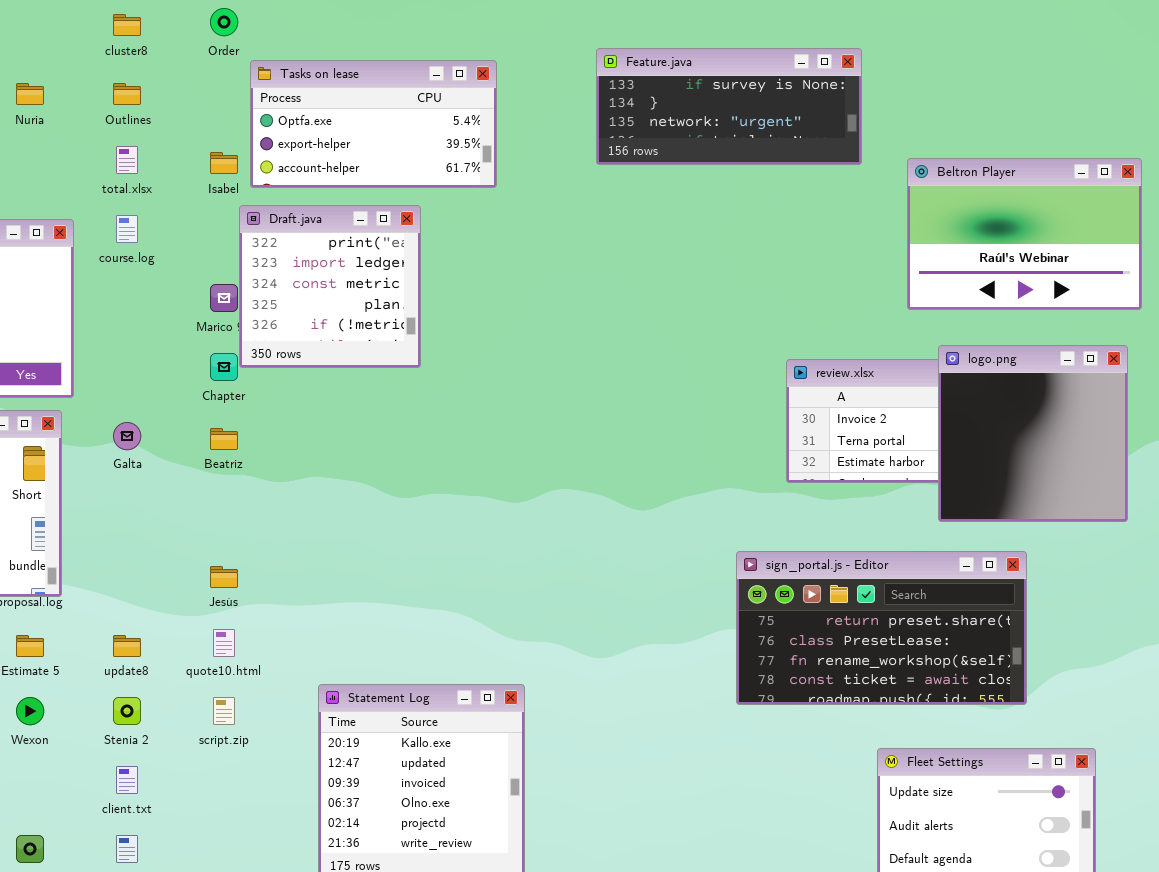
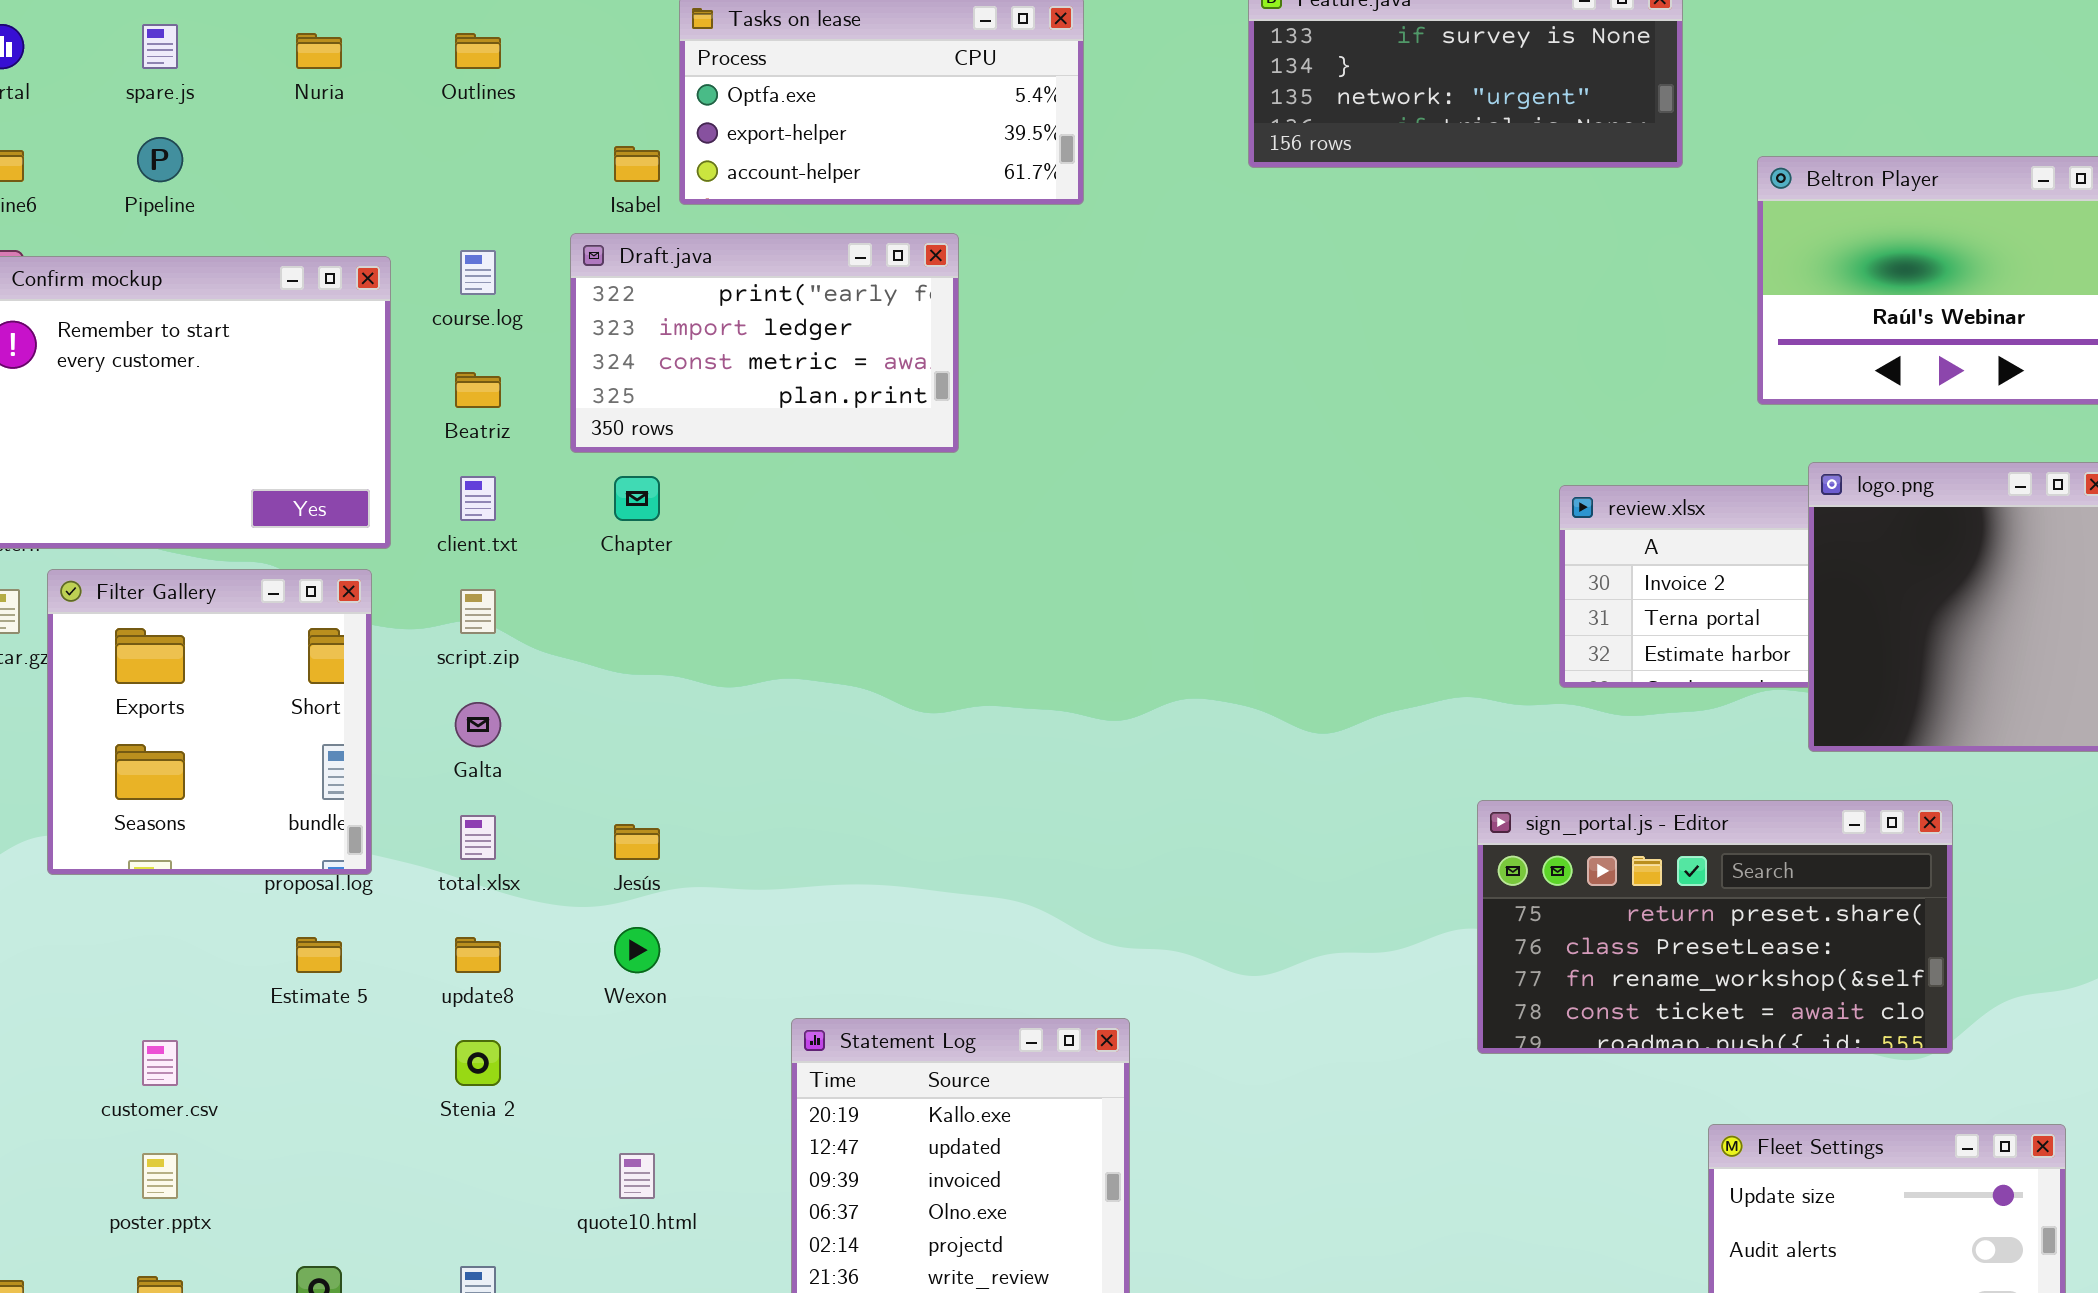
total.xlsx: [116,146,138,174] -> [460,815,496,860], moved
Draft.java: [239,205,421,368] -> [570,233,959,453], resized
Galta: [113,422,141,450] -> [455,702,501,747], moved
Beatriz: [210,428,238,450] -> [455,372,501,408], moved
quote10.html: [213,629,235,657] -> [619,1153,655,1199], moved
Wexon: [16,697,44,725] -> [614,927,660,973], moved
script.zip: [213,697,235,725] -> [460,589,496,634], moved
client.txt: [116,766,138,794] -> [460,476,496,521], moved

